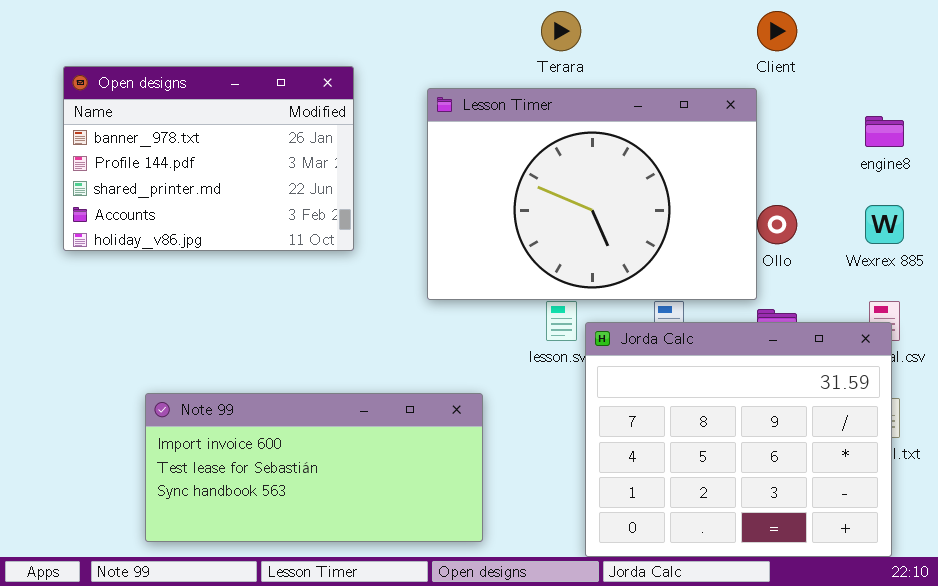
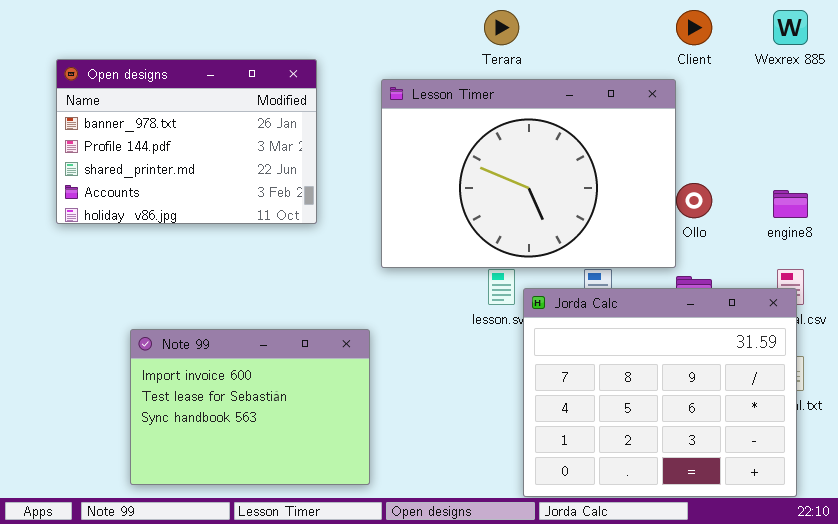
engine8: [865,116,904,147] -> [773,190,808,218], moved
Wexrex 885: [865,205,904,244] -> [773,10,808,45], moved
Note 99: [145,393,483,542] -> [130,329,370,485], resized

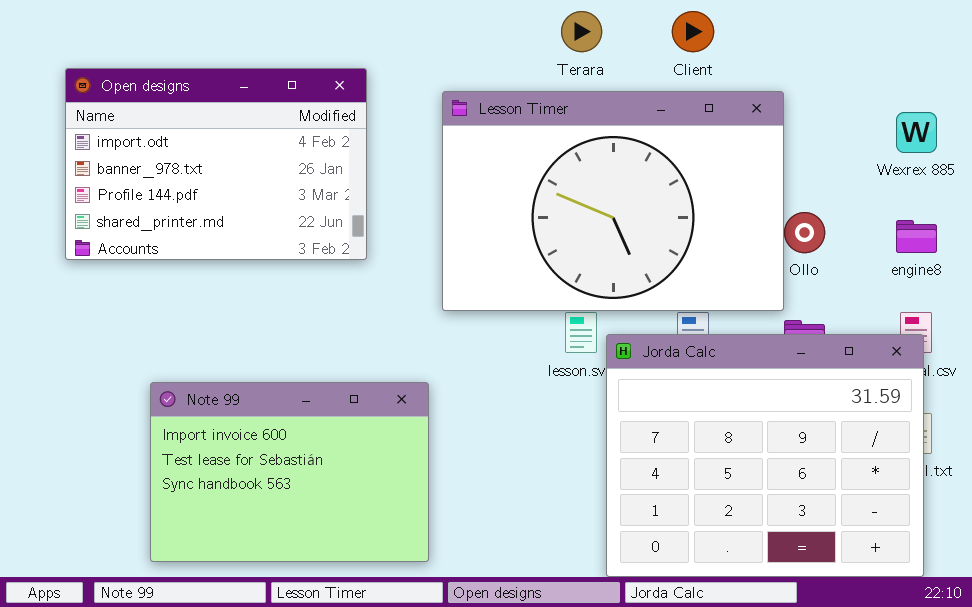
Client: [676,10,712,45] -> [672,11,714,52], moved
Wexrex 885: [773,10,808,45] -> [896,112,937,153], moved
Open designs: [56,59,317,224] -> [65,68,367,260], scrolled up 1 row

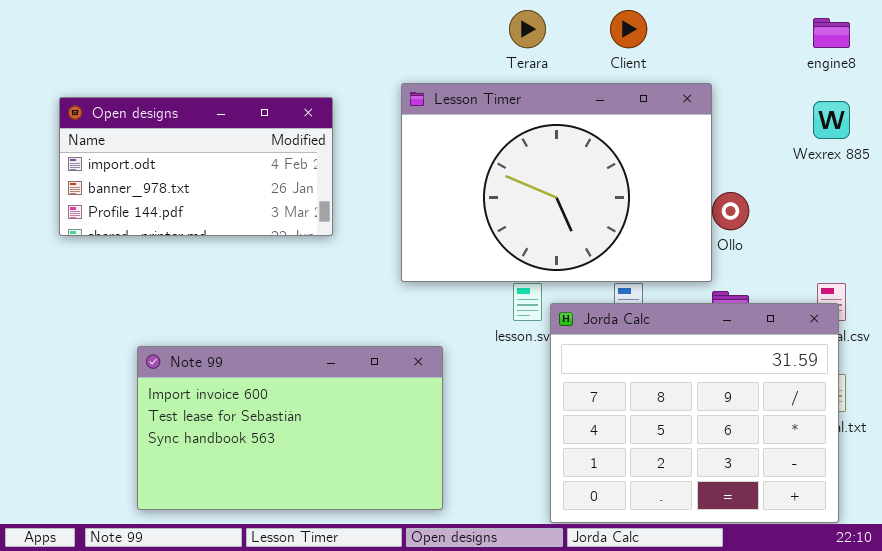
Open designs: [65,68,367,260] -> [59,97,333,236], resized
engine8: [896,220,937,253] -> [813,18,850,48], moved
Note 99: [150,382,429,562] -> [137,346,443,510], resized

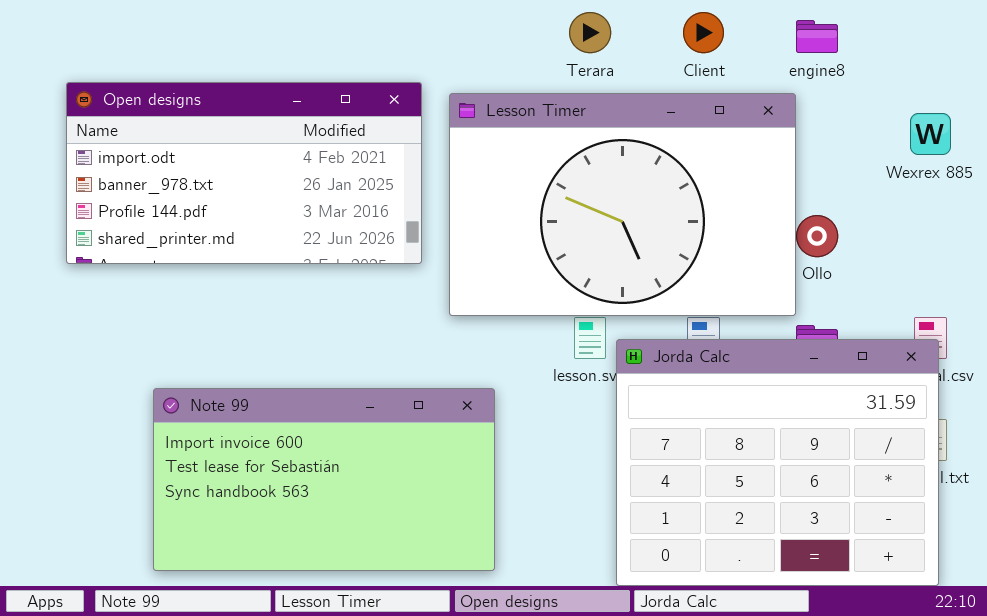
engine8: [813,18,850,48] -> [796,20,838,53], moved
Open designs: [59,97,333,236] -> [66,82,422,264], resized

